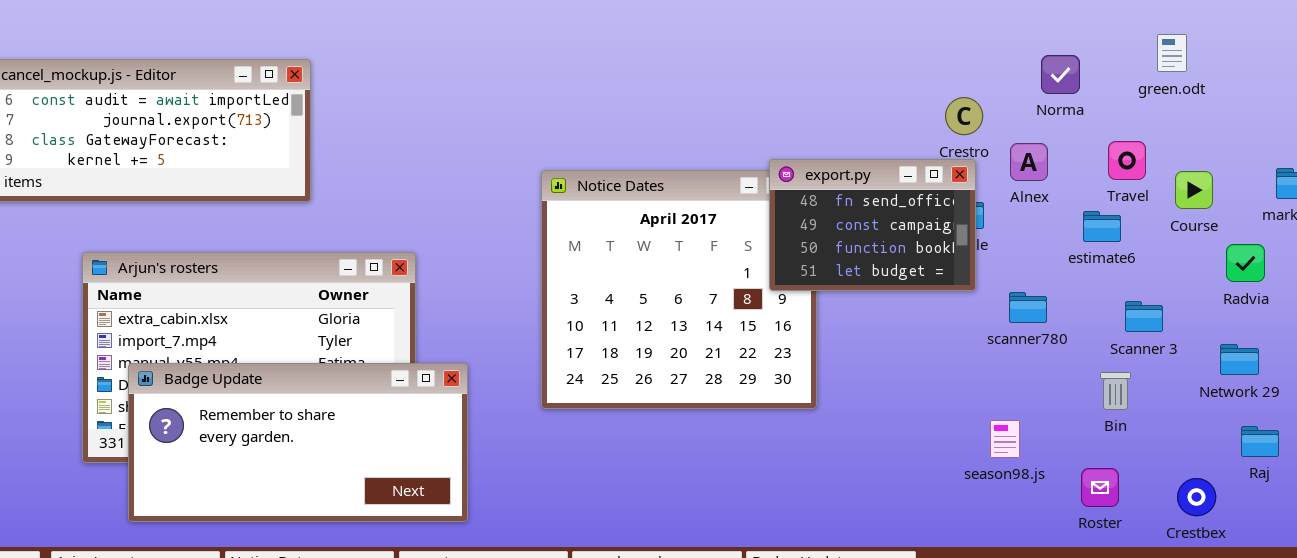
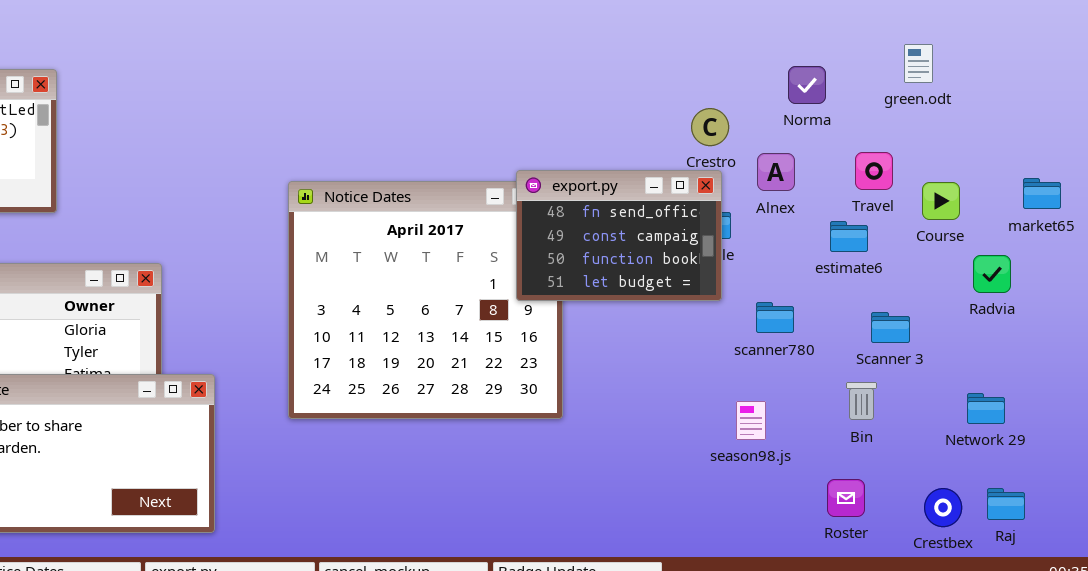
Network 29: [1220,344,1259,375] -> [967,393,1005,424], moved
season98.js: [990,420,1020,458] -> [736,401,766,440], moved
Raj: [1241,426,1279,457] -> [987,488,1025,520], moved

